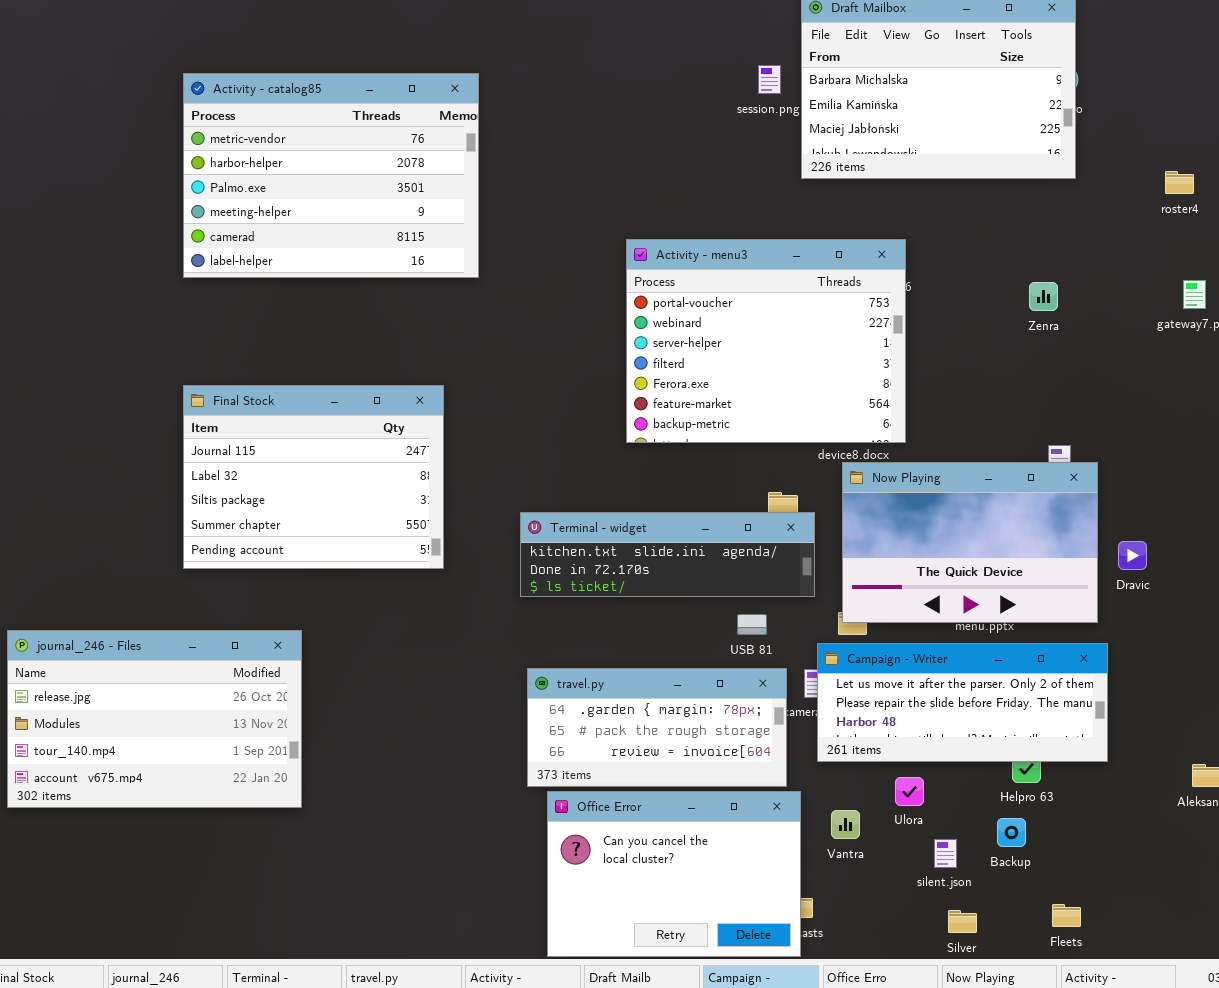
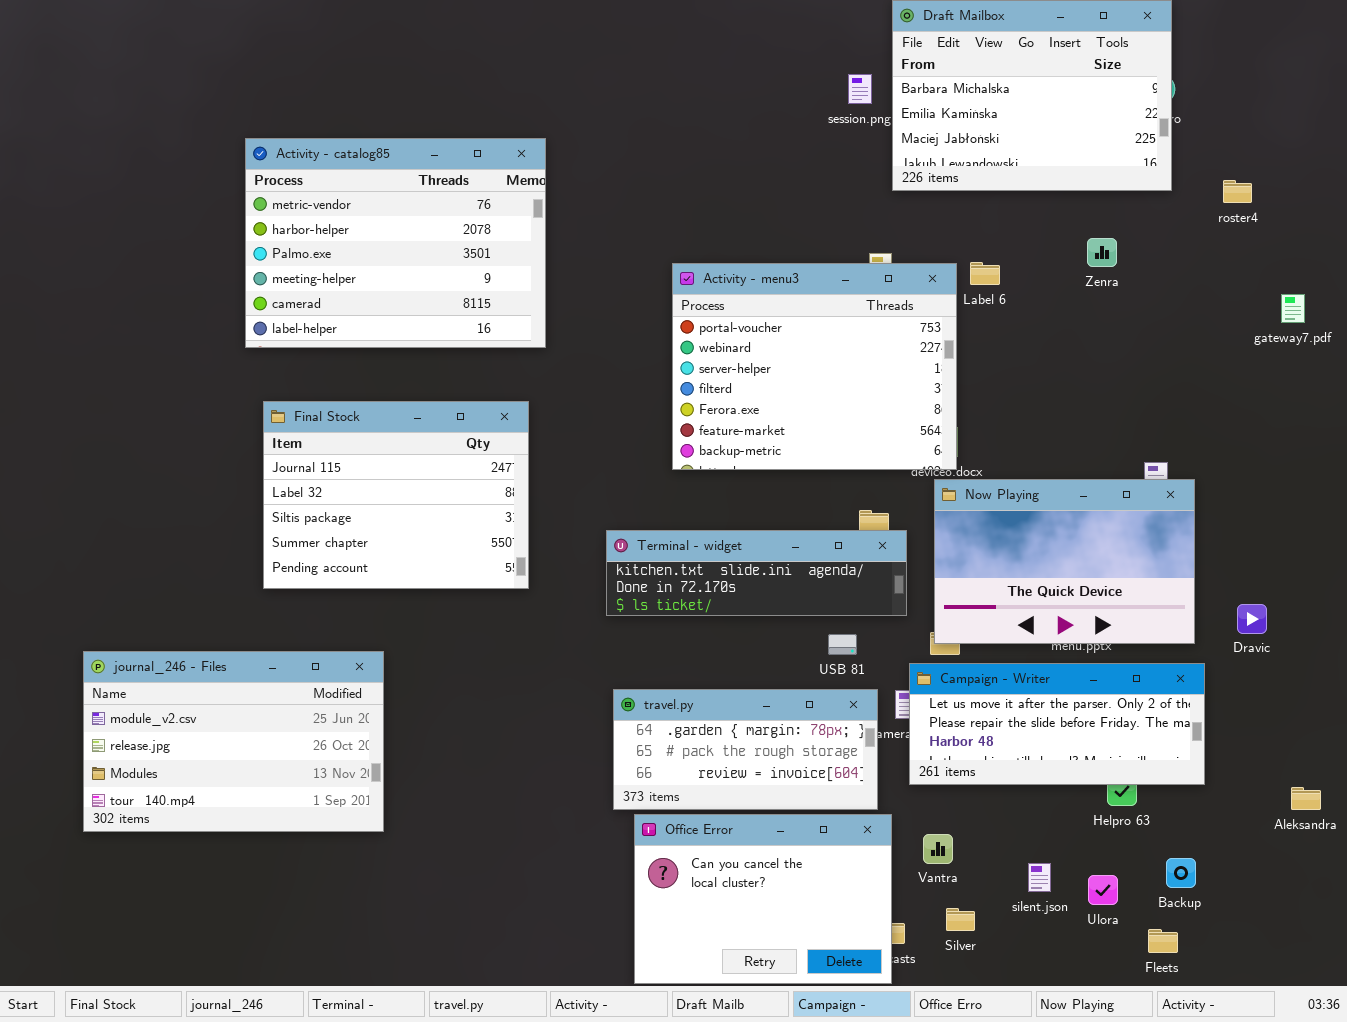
Activity - catalog85: [183,73,479,278] -> [245,138,546,348], moved
roster4: [1165,171,1194,194] -> [1223,180,1252,203], moved
Activity - menu3: [626,239,906,443] -> [672,263,957,470], moved
Zenra: [1029,282,1058,311] -> [1087,238,1117,267], moved
Dravic: [1118,541,1147,570] -> [1237,604,1267,634], moved
journal_246 - Files: [7,630,302,808] -> [83,651,384,832], scrolled up 1 row
Ulora: [895,777,924,806] -> [1088,875,1118,905], moved
Backup: [997,818,1026,847] -> [1166,858,1196,888], moved
Silver: [948,910,977,933] -> [946,908,975,931], moved

